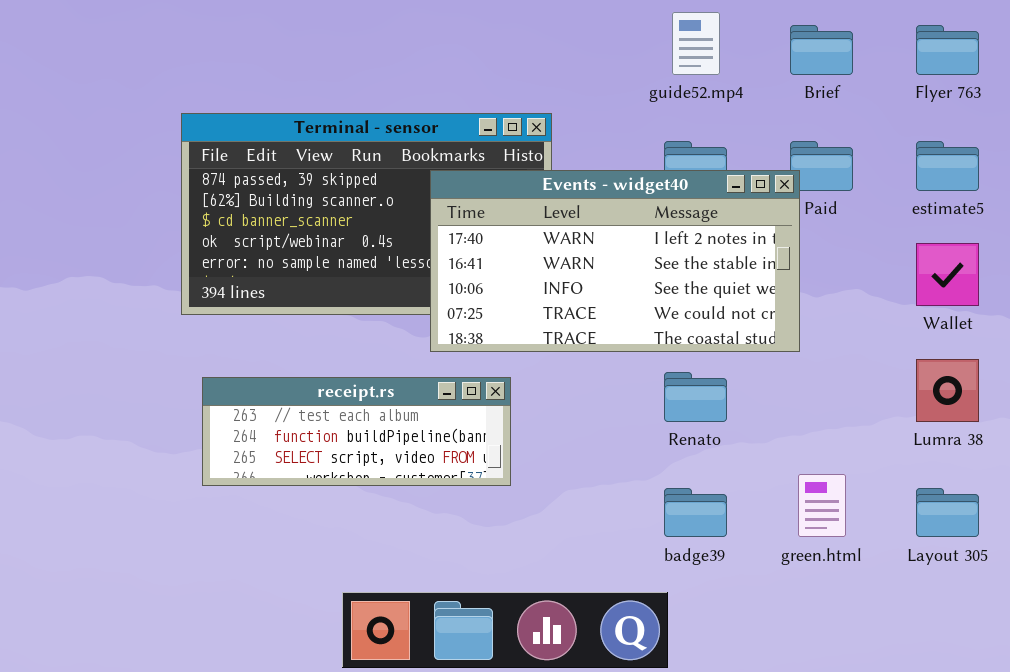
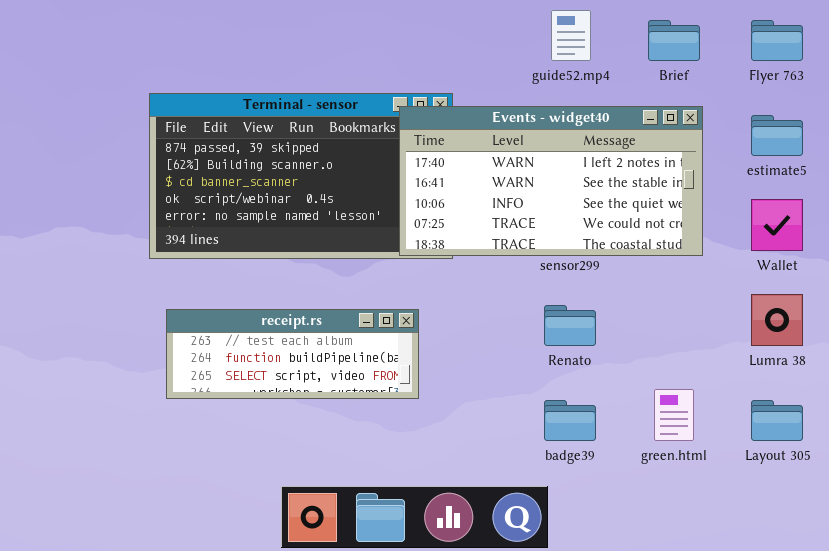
Events - widget40: [430,170,800,352] -> [399,106,703,256], moved

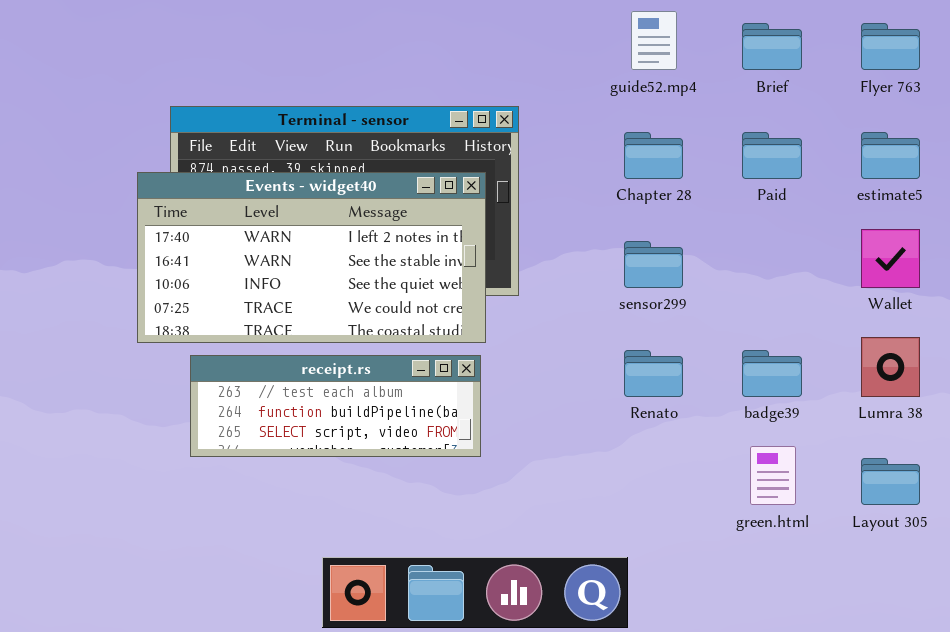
Events - widget40: [399,106,703,256] -> [137,172,486,343], moved
badge39: [544,400,596,441] -> [742,350,802,397], moved

